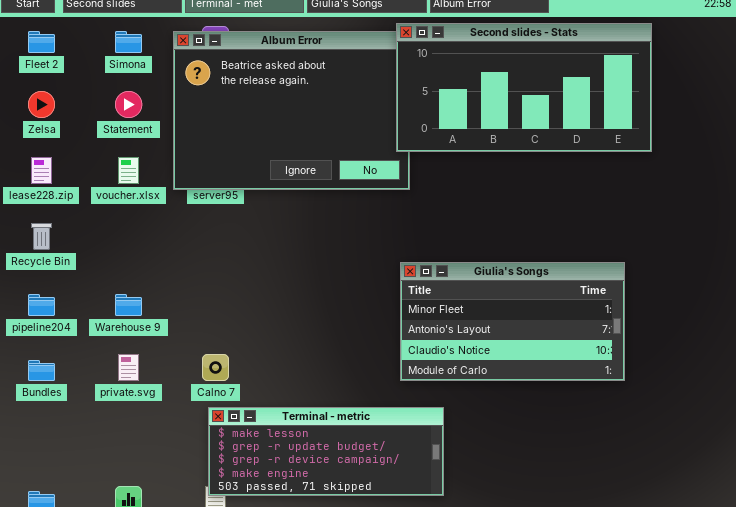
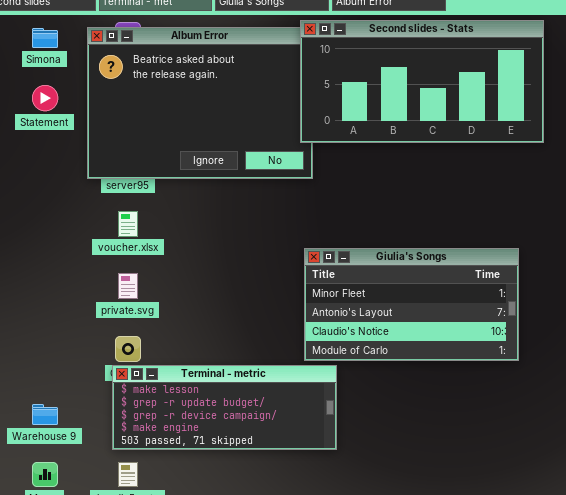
voucher.xlsx: [118,157,139,184] -> [118,211,138,237], moved
Warehouse 9: [115,294,142,316] -> [32,404,58,425], moved
private.svg: [118,354,139,381] -> [118,273,138,299], moved
Terminal - metric: [208,407,444,496] -> [112,365,337,450], moved

